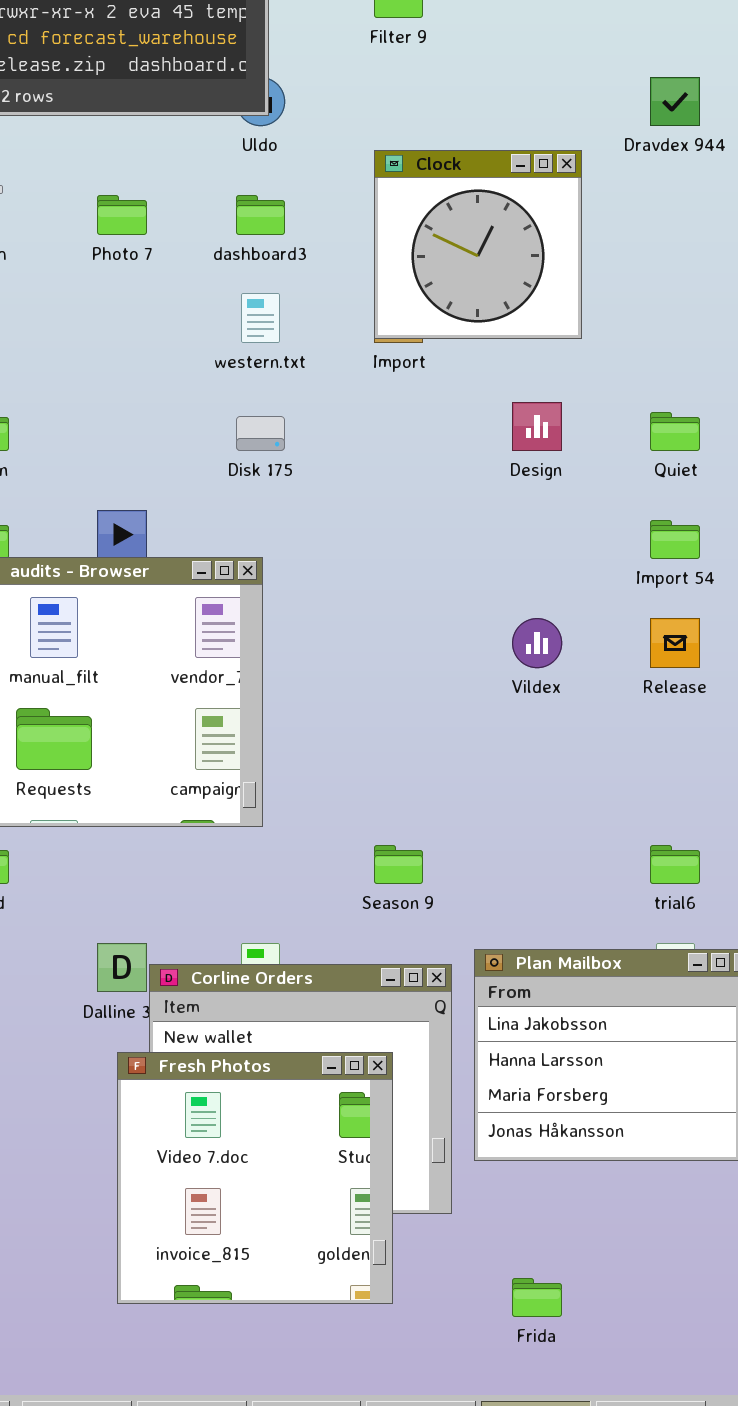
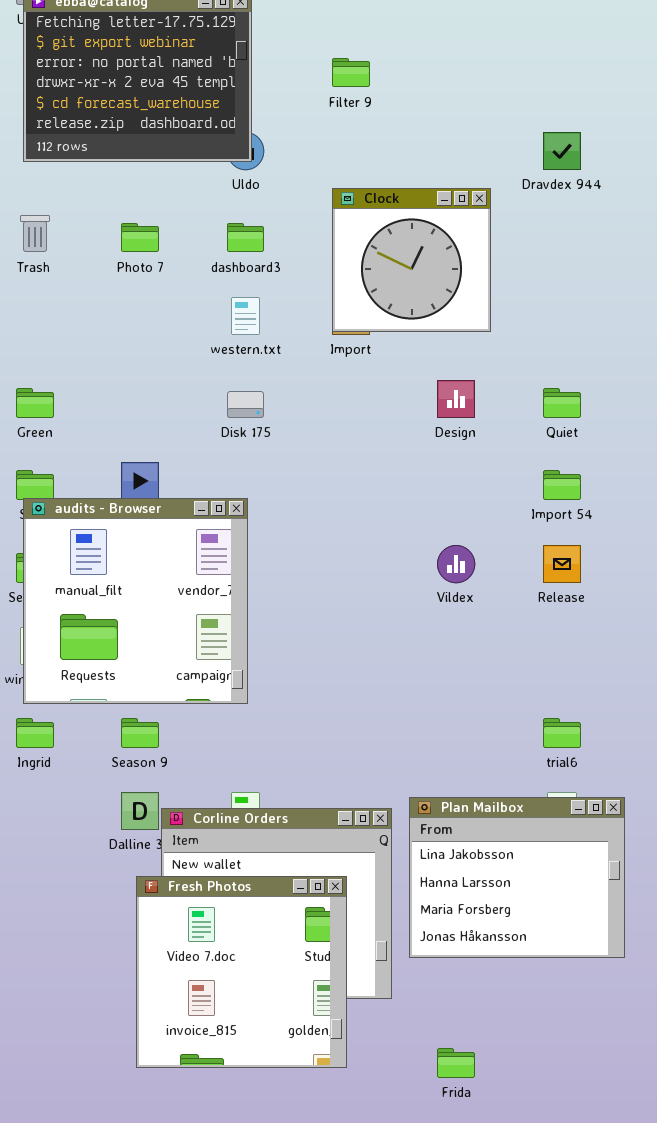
Season 9: [374,845,423,884] -> [121,718,159,748], moved

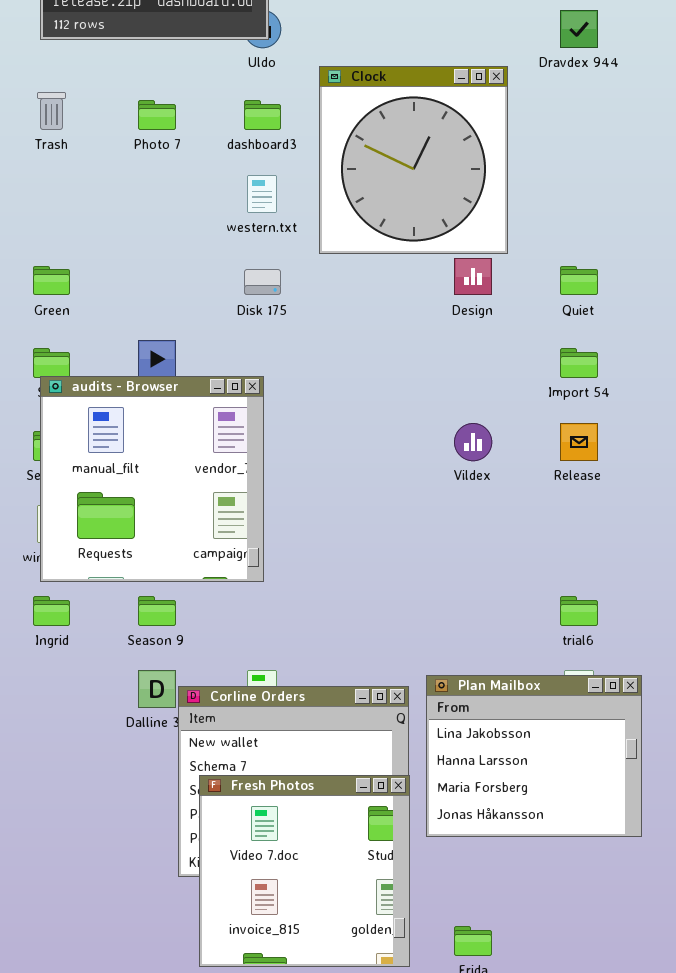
Clock: [332,188,491,332] -> [319,66,508,254], resized
Fresh Photos: [136,876,347,1068] -> [199,775,410,967], moved

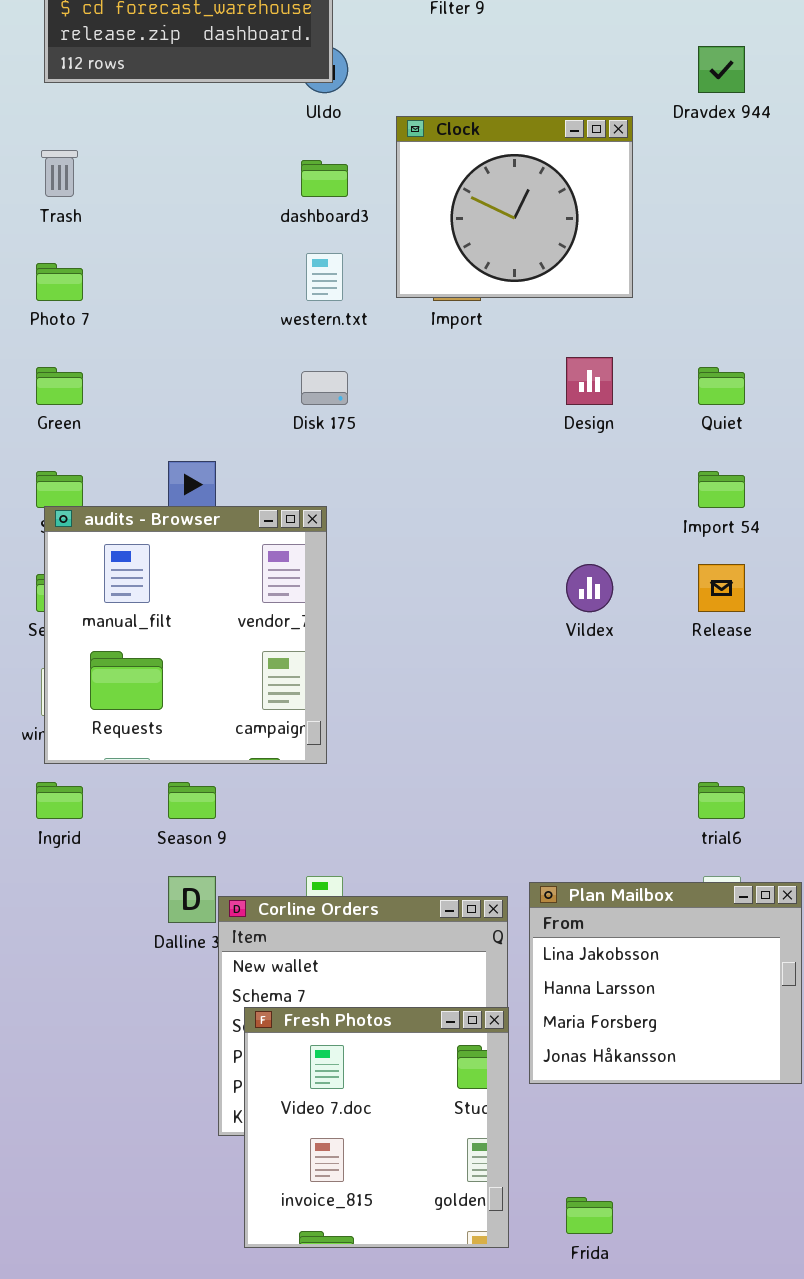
Clock: [319,66,508,254] -> [396,116,633,298], resized
Photo 7: [138,100,176,130] -> [36,263,83,301], moved

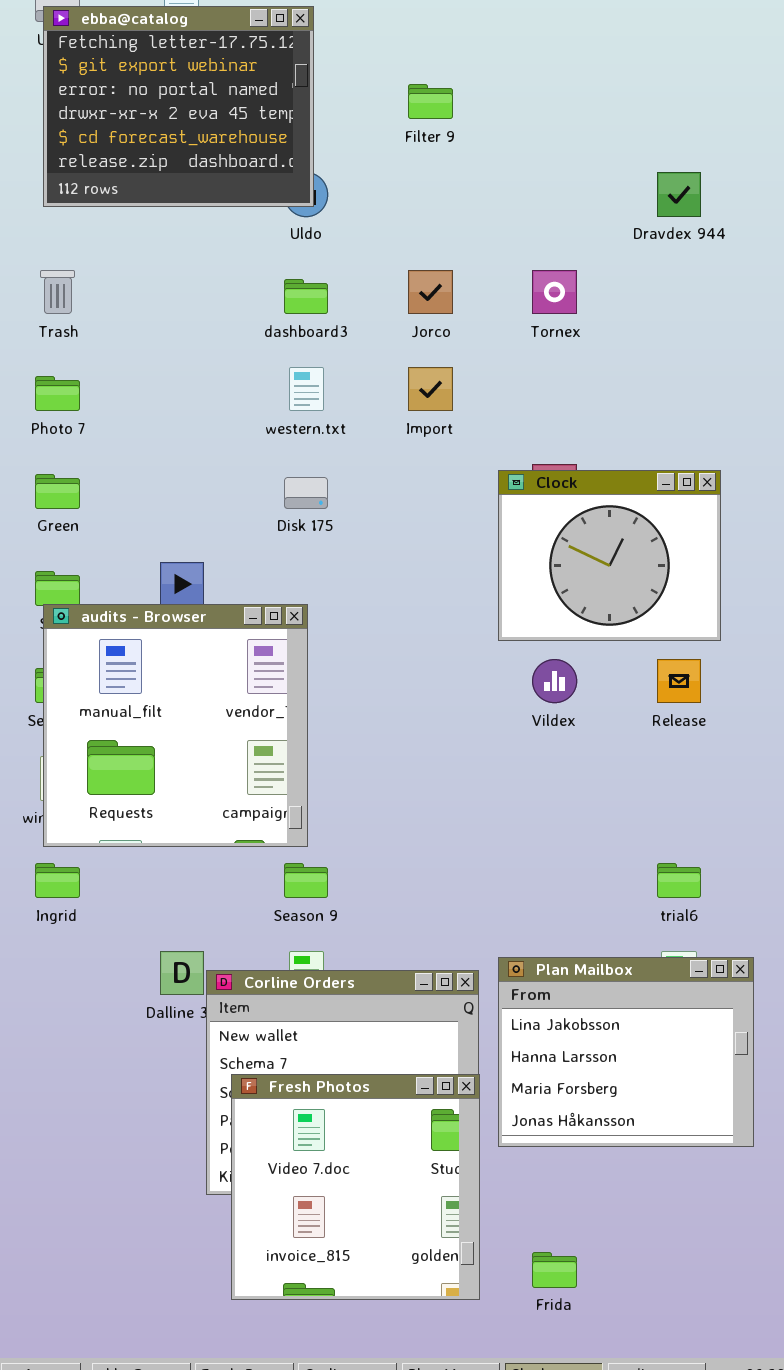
Clock: [396,116,633,298] -> [498,470,721,641], moved
Season 9: [168,782,216,819] -> [284,863,328,898], moved

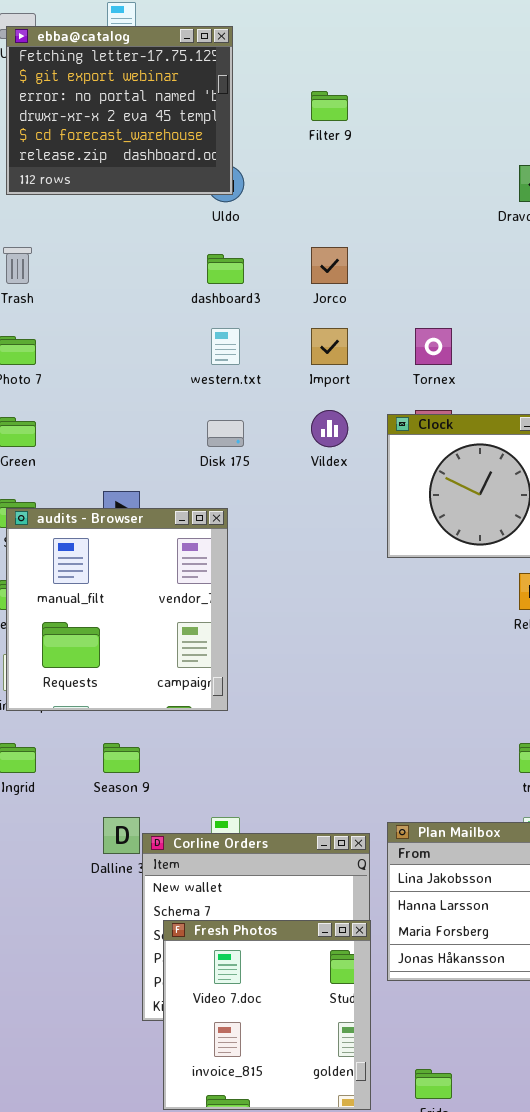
Tornex: [532,270,577,314] -> [415,328,452,365], moved
audits - Browser: [43,604,308,847] -> [6,508,228,711], moved
Vildex: [532,659,577,703] -> [311,410,348,447], moved
Season 9: [284,863,328,898] -> [103,743,140,773], moved

